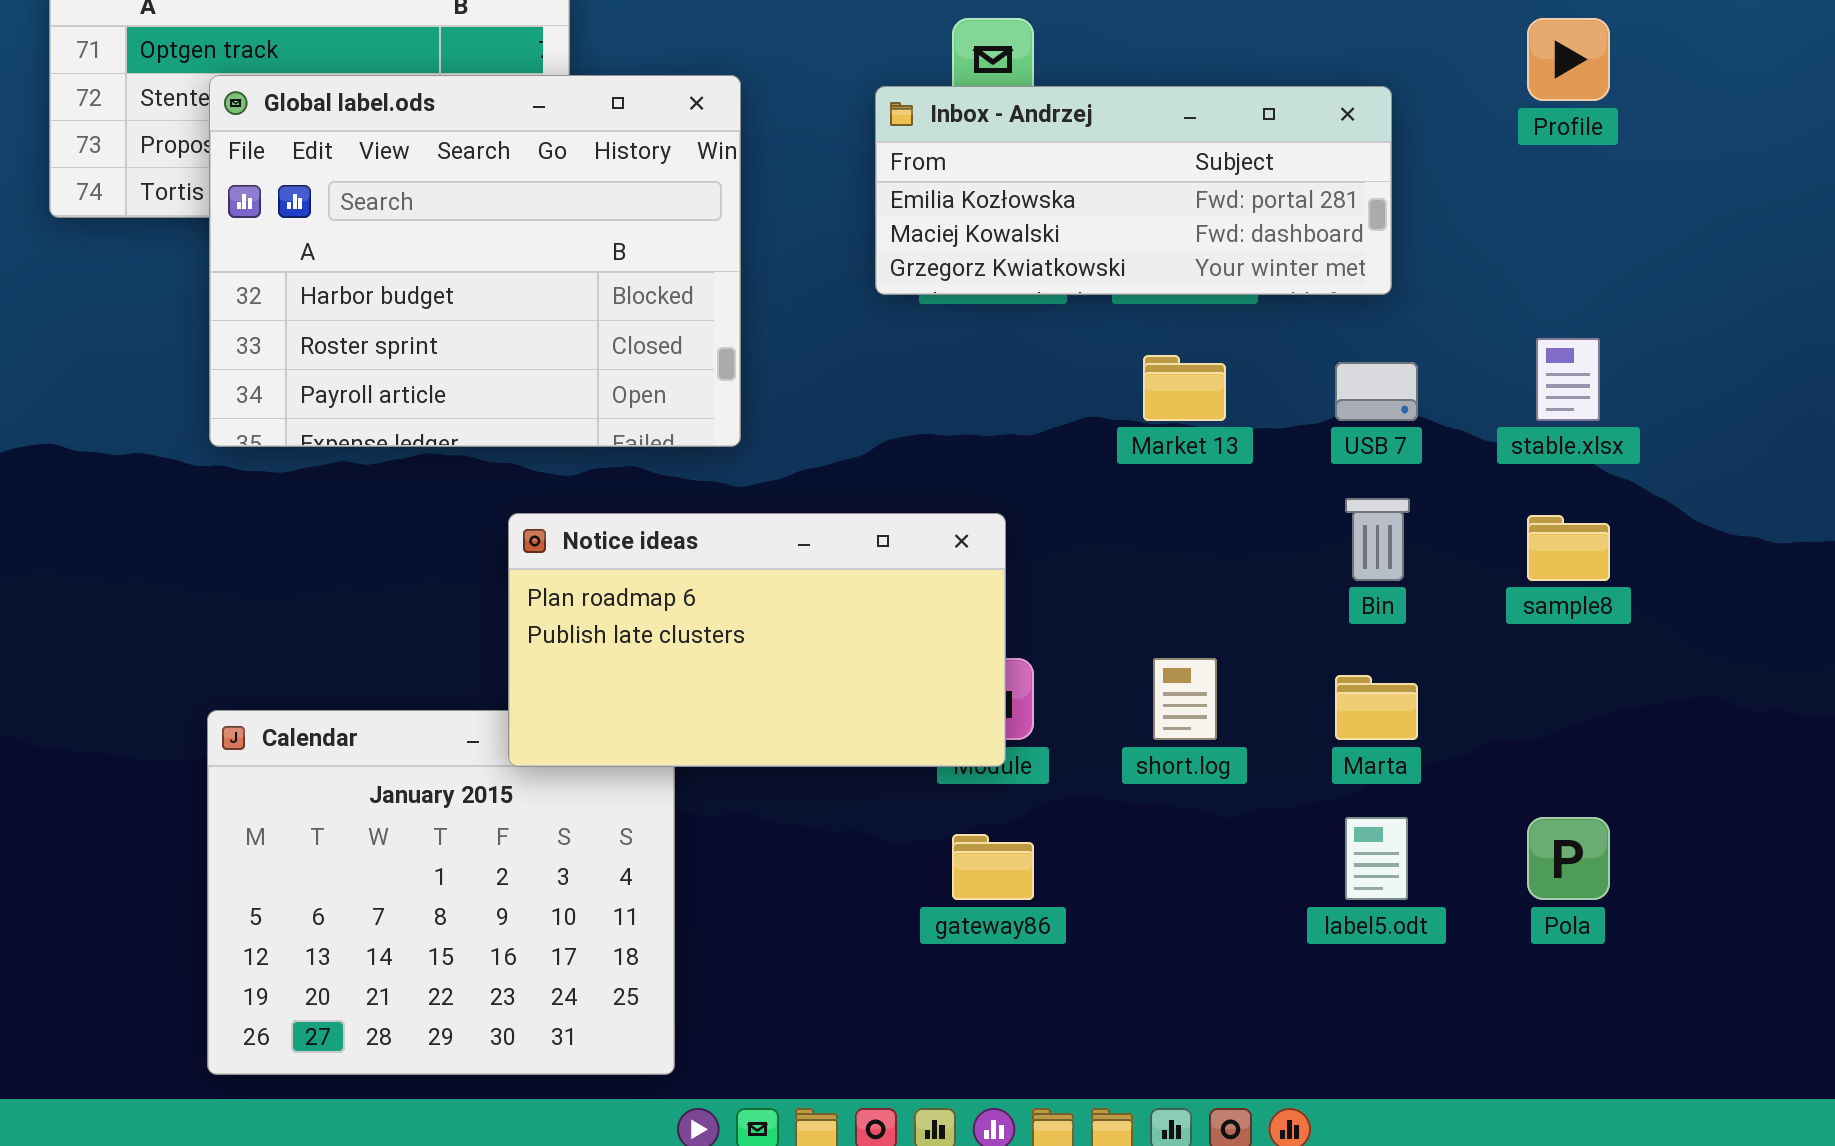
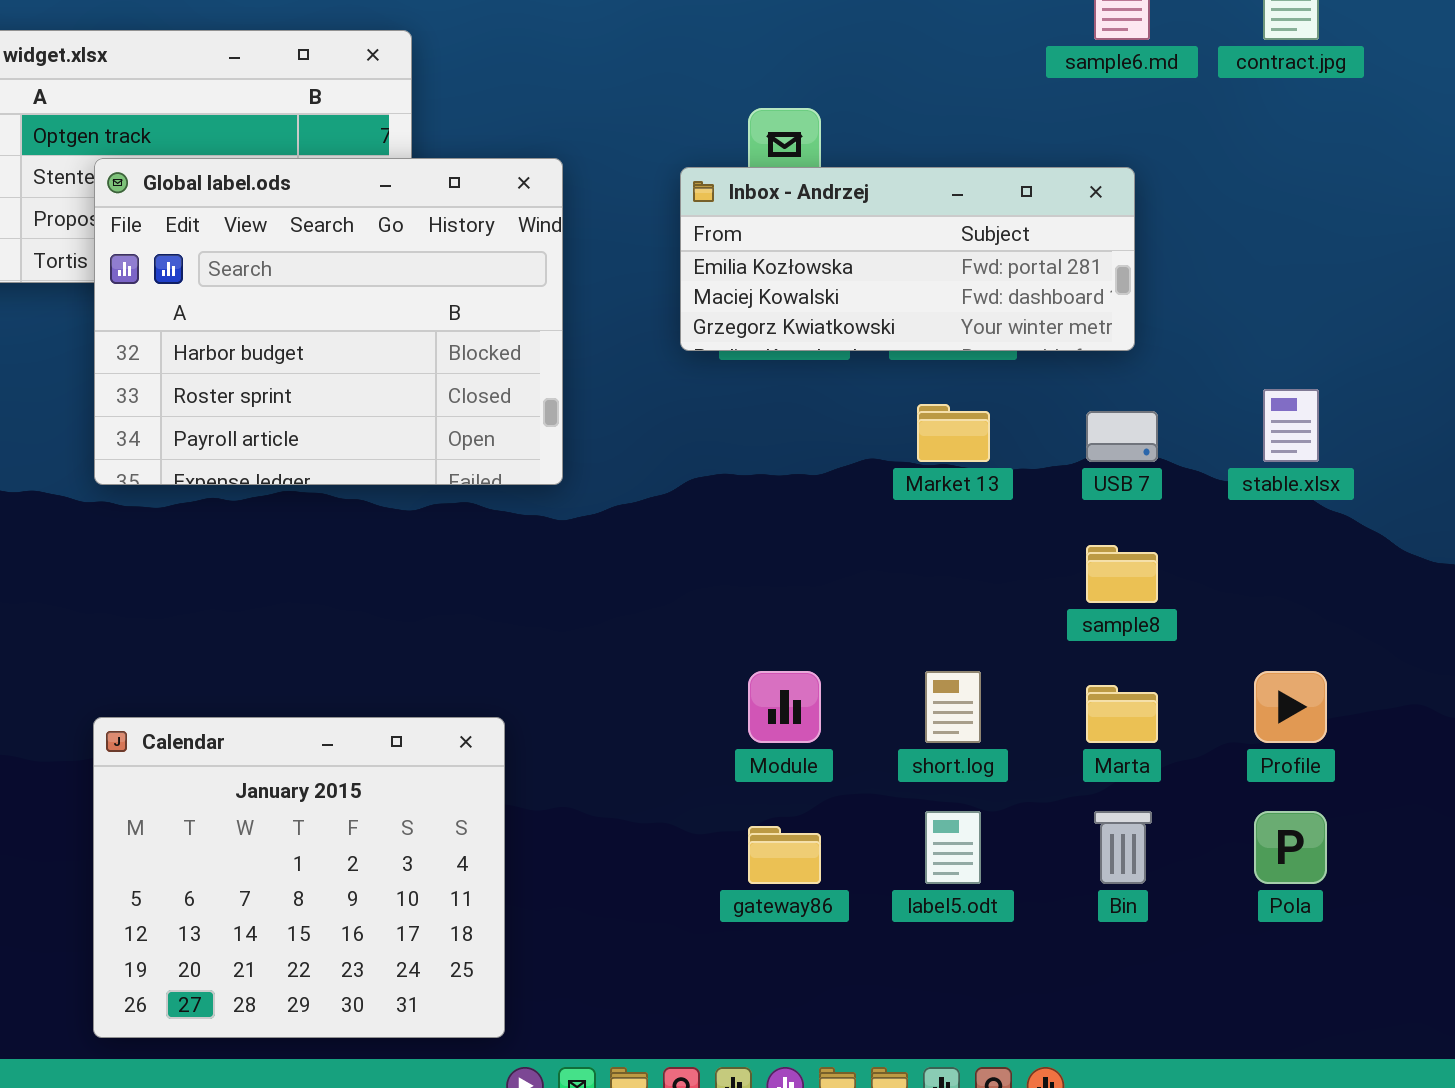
Profile: [1527,18,1610,101] -> [1254,671,1327,743], moved
Bin: [1345,498,1410,581] -> [1094,811,1152,884], moved
Notice ideas: [508,513,1006,767] -> none, closed
sample8: [1527,515,1610,581] -> [1086,545,1158,603], moved
label5.odt: [1345,817,1408,900] -> [925,811,981,884], moved

